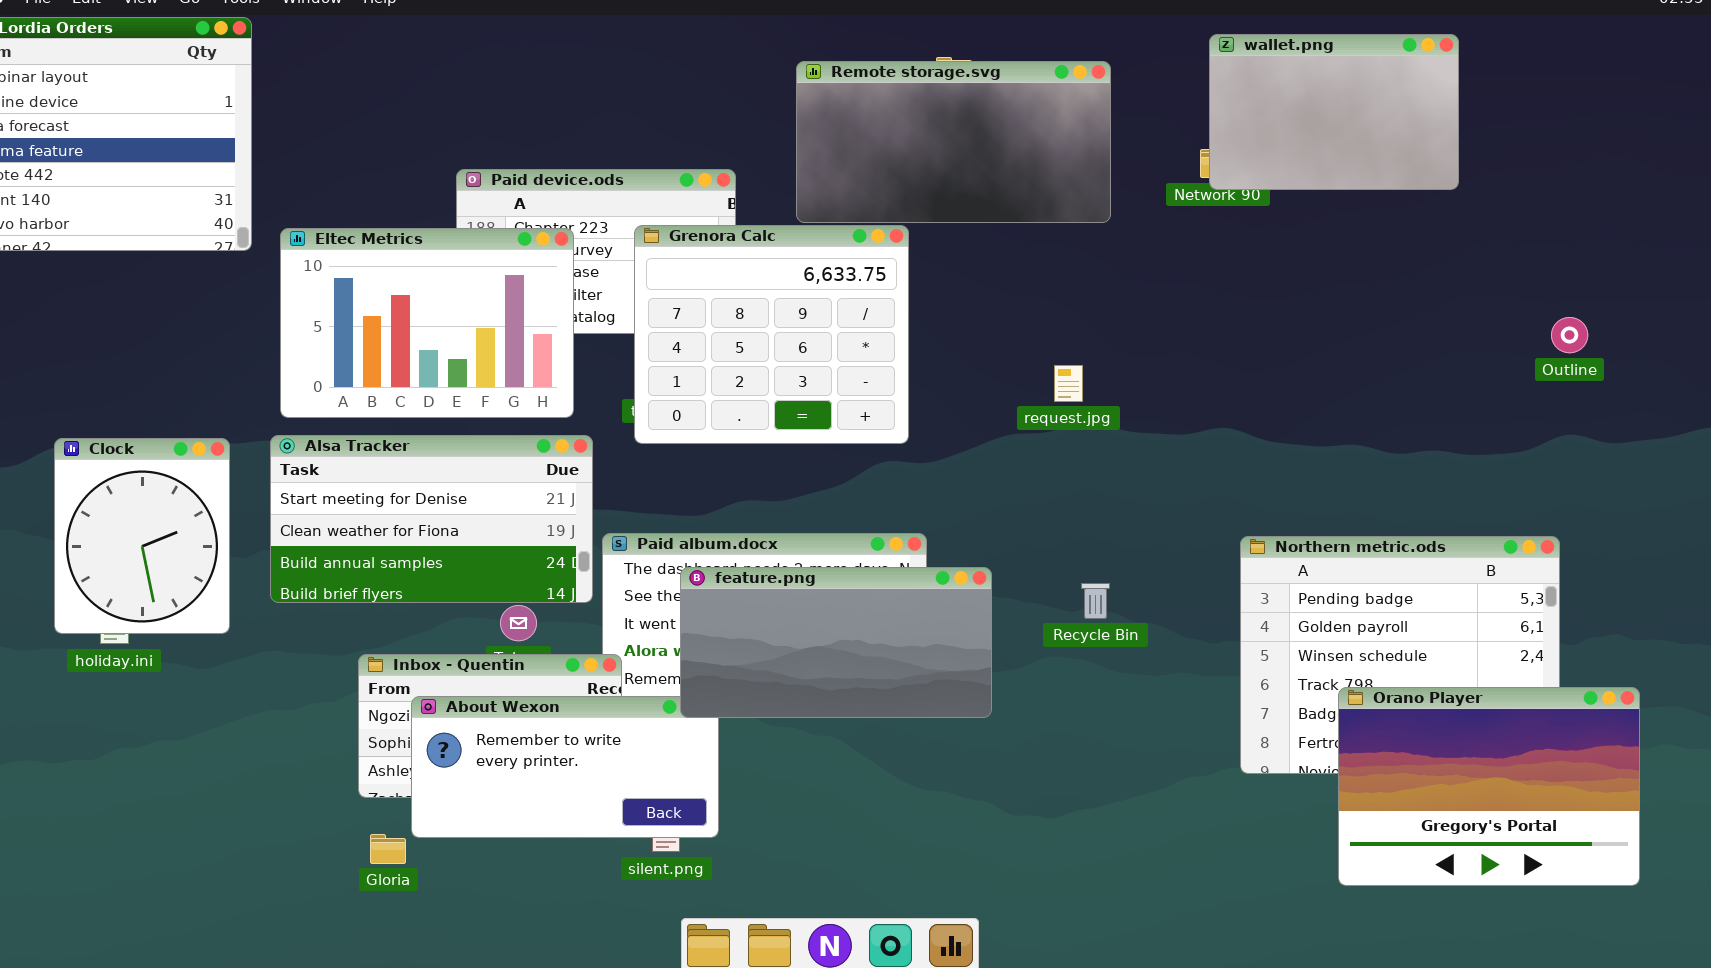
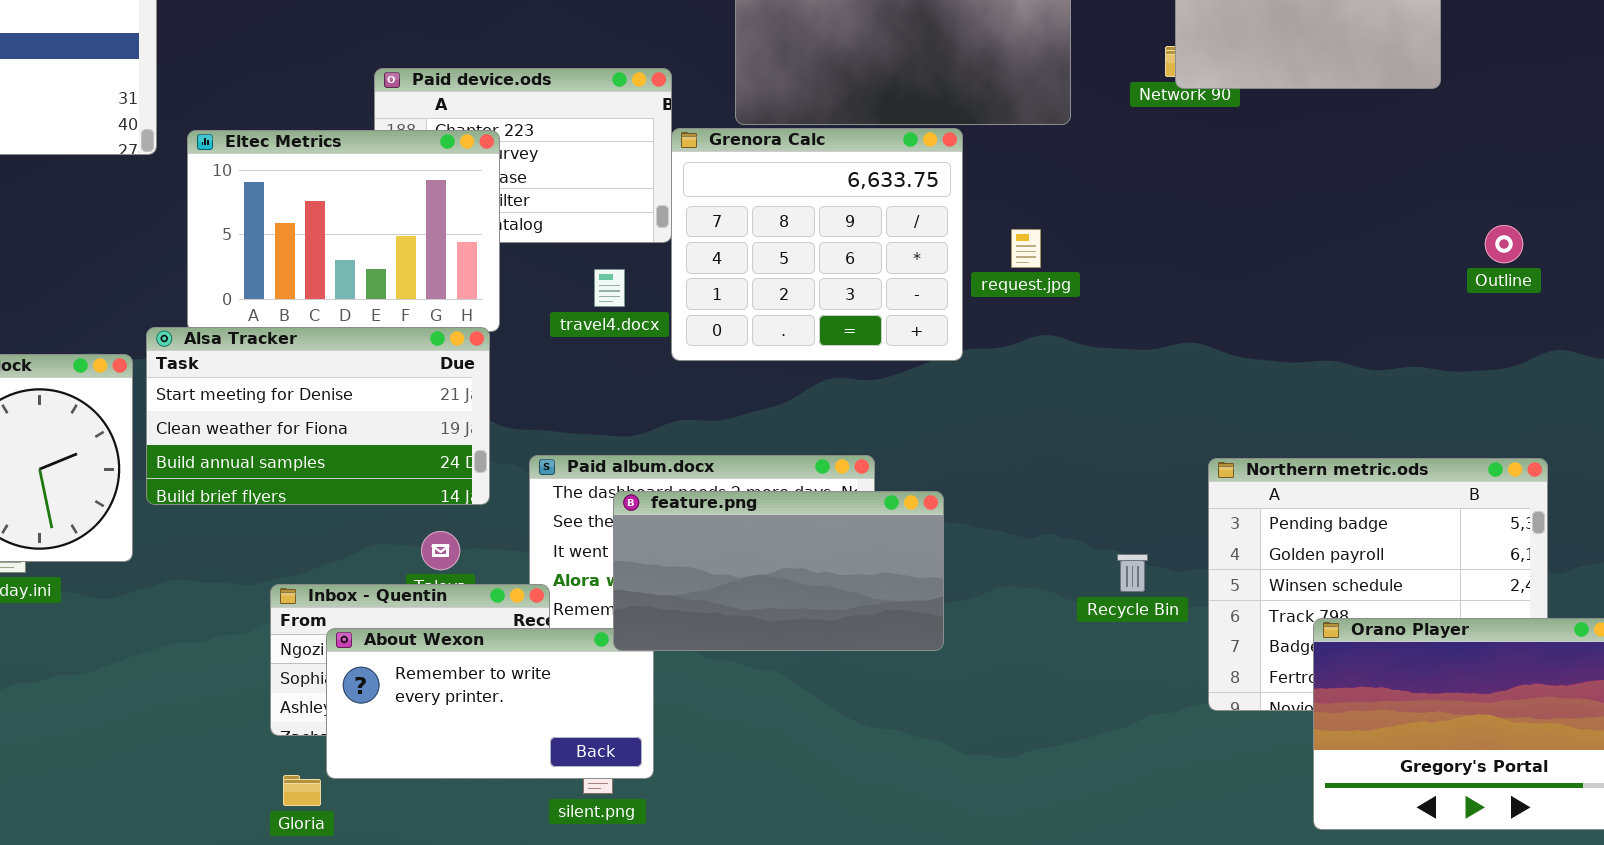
Grenora Calc: [634,225,909,444] -> [671,128,963,361], moved
Outline: [1551,317,1588,353] -> [1485,225,1523,263], moved
request.jpg: [1054,365,1083,402] -> [1011,229,1041,268], moved
Alsa Tracker: [270,435,593,603] -> [146,327,490,505], moved
Recycle Bin: [1081,583,1110,619] -> [1117,554,1148,592], moved

